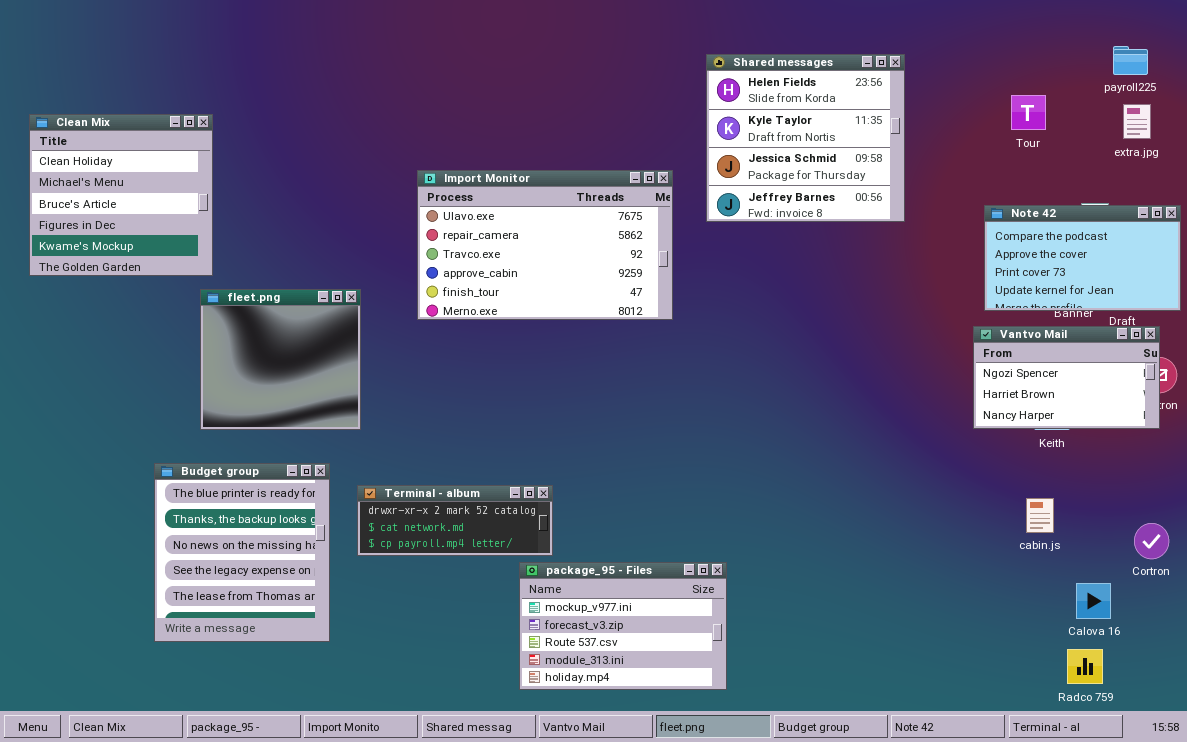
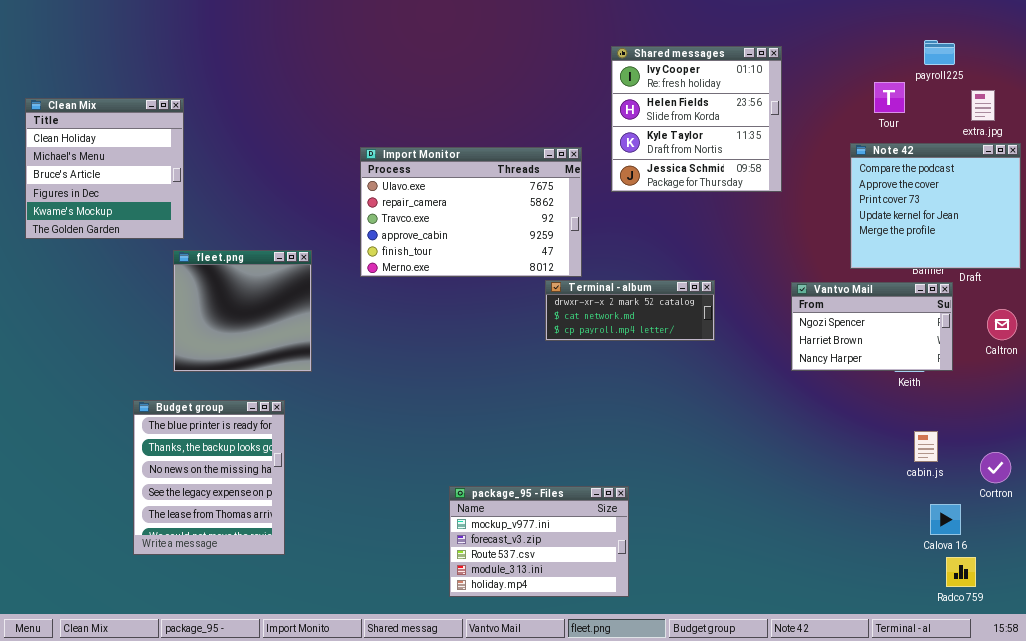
payroll225: [1113,46,1148,75] -> [924,40,955,65], moved
Shared messages: [706,54,905,222] -> [611,46,782,192], scrolled up 1 row
Note 42: [984,205,1181,311] -> [850,143,1021,269], resized
Vantvo Mail: [973,326,1160,429] -> [791,282,953,371], moved
Terminal - album: [357,485,553,556] -> [545,280,715,341], moved
cabin.js: [1026,498,1054,533] -> [914,431,938,462], moved
Radco 759: [1067,649,1103,684] -> [946,557,976,587], moved

